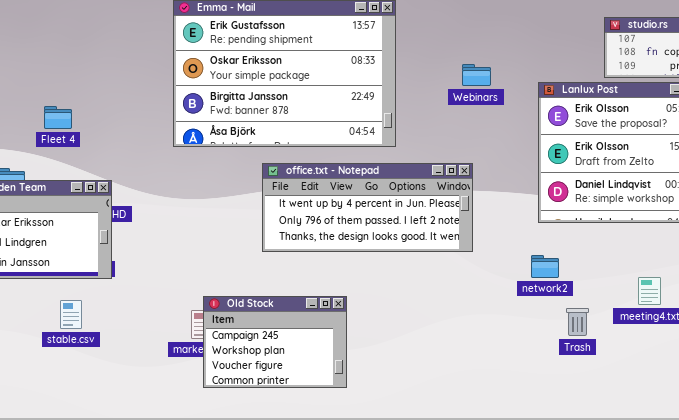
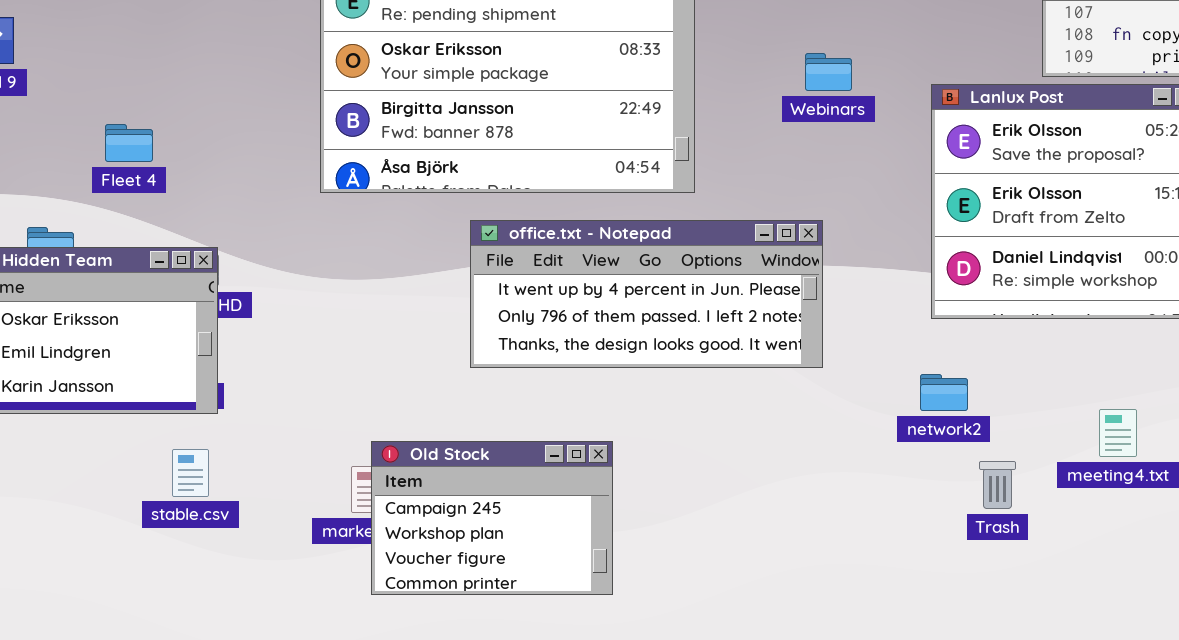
stable.csv: [60,300,82,329] -> [172,449,209,497], moved

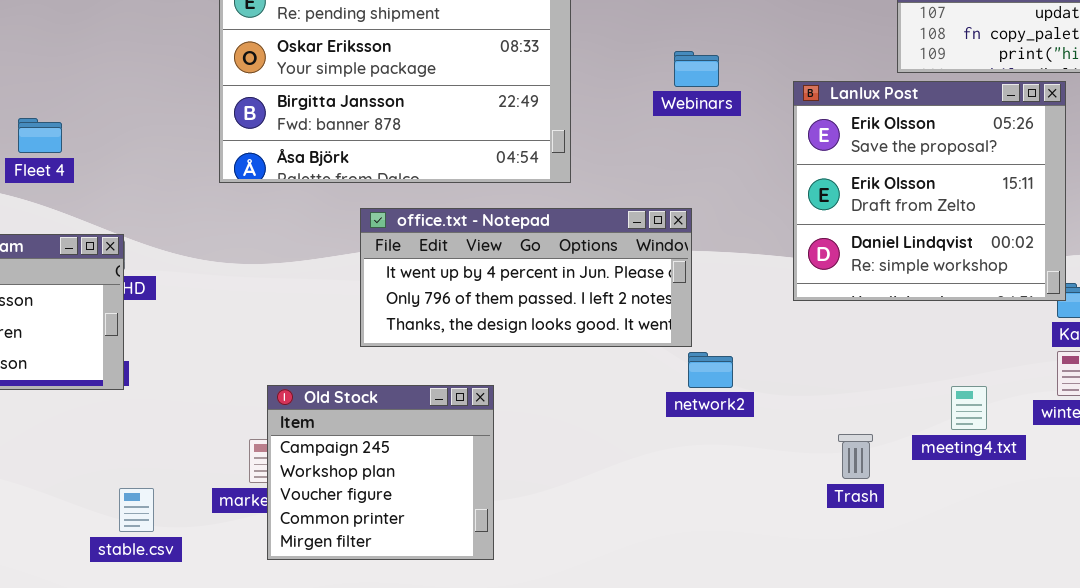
network2: [920,374,968,411] -> [688,352,733,388], moved
Old Stock: [371,441,613,595] -> [267,385,494,560], resized
stable.csv: [172,449,209,497] -> [119,488,154,532], moved

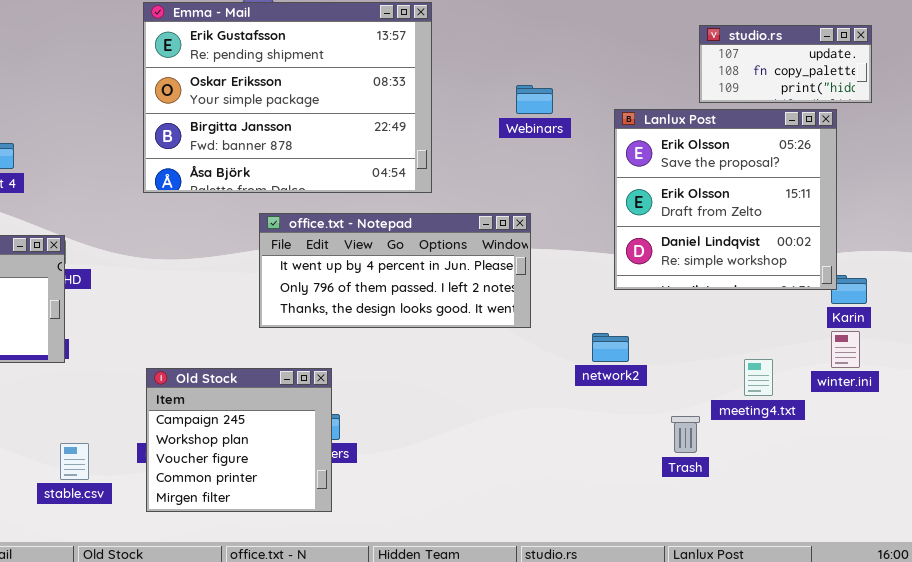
network2: [688,352,733,388] -> [592,333,629,362], moved
Old Stock: [267,385,494,560] -> [146,368,332,512], moved
Trash: [838,434,873,479] -> [671,416,700,453], moved

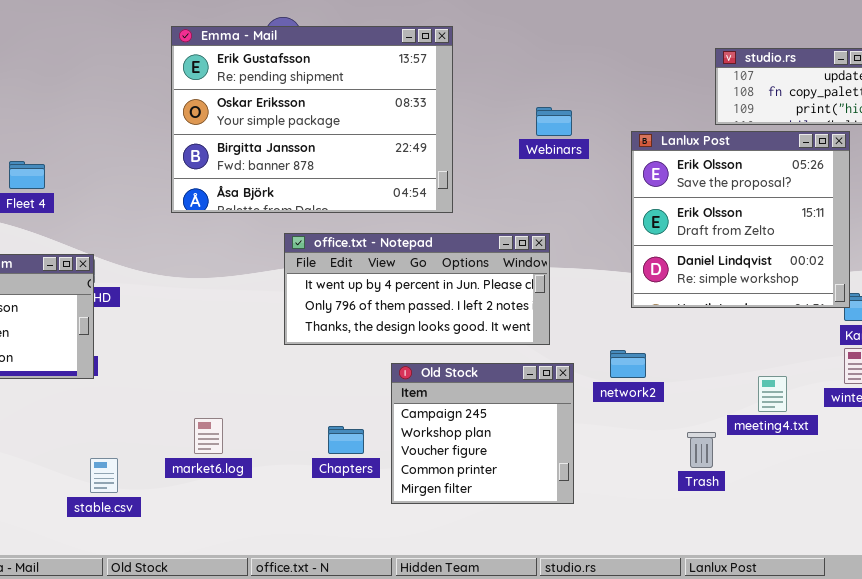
Old Stock: [146,368,332,512] -> [391,363,574,504], moved

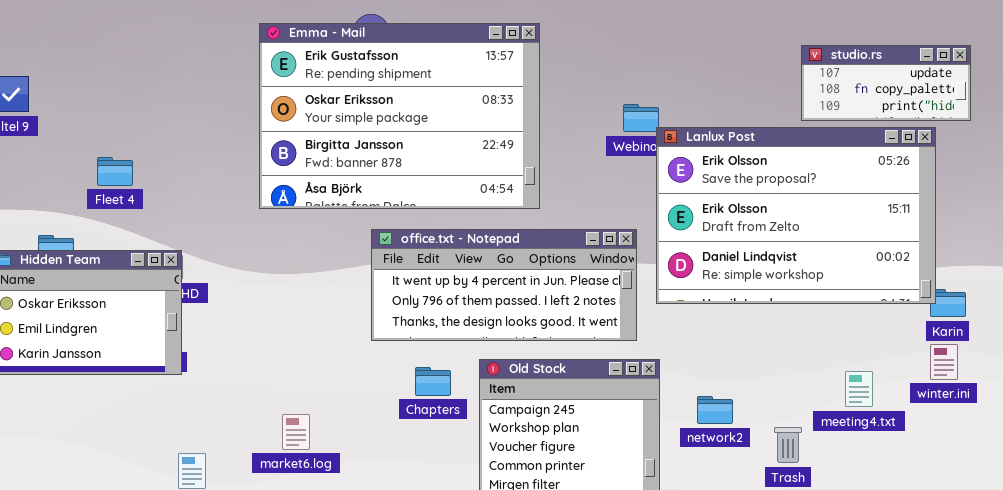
Lanlux Post: [631,131,850,308] -> [656,127,936,304], resized
network2: [610,350,646,378] -> [697,396,733,424], moved
Chapters: [328,426,364,454] -> [415,367,451,396], moved

